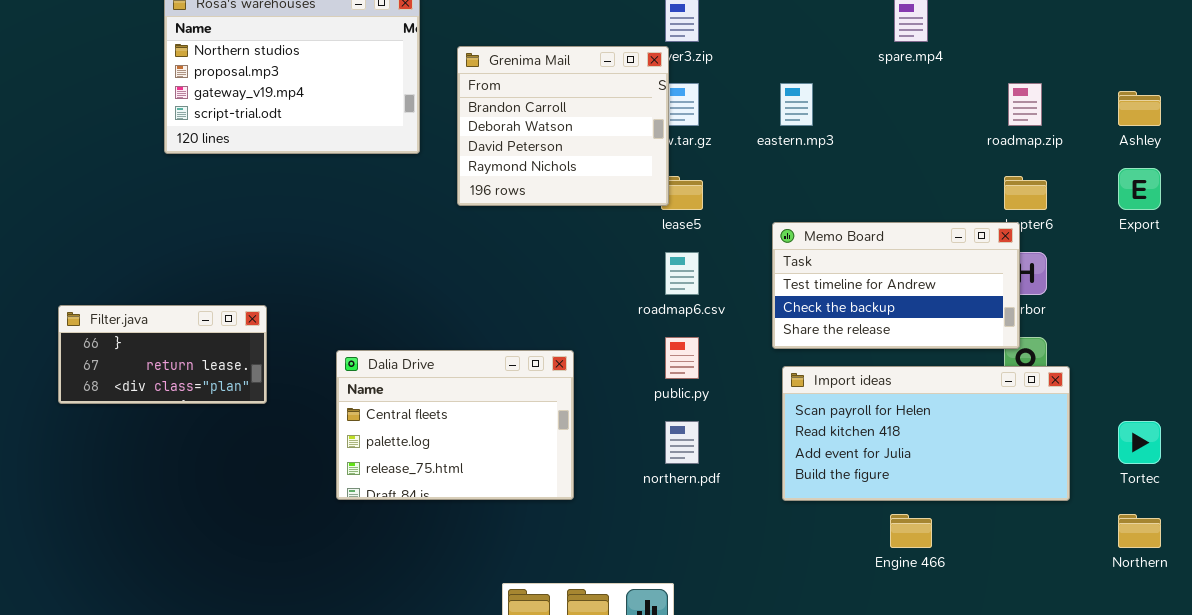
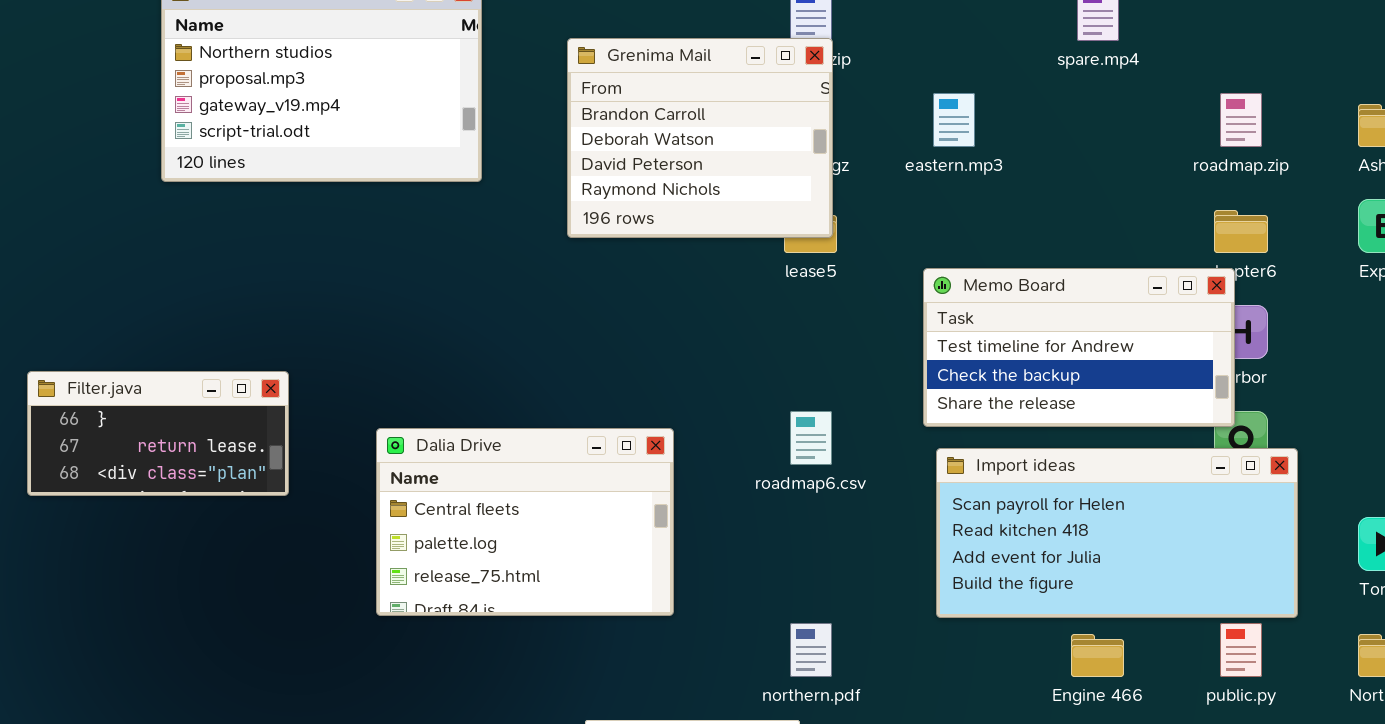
Grenima Mail: [457,46,669,206] -> [567,38,833,238], moved
roadmap6.csv: [665,252,699,295] -> [790,411,832,465], moved
public.py: [665,337,699,379] -> [1220,623,1262,677], moved
northern.pdf: [665,421,699,464] -> [790,623,832,677], moved

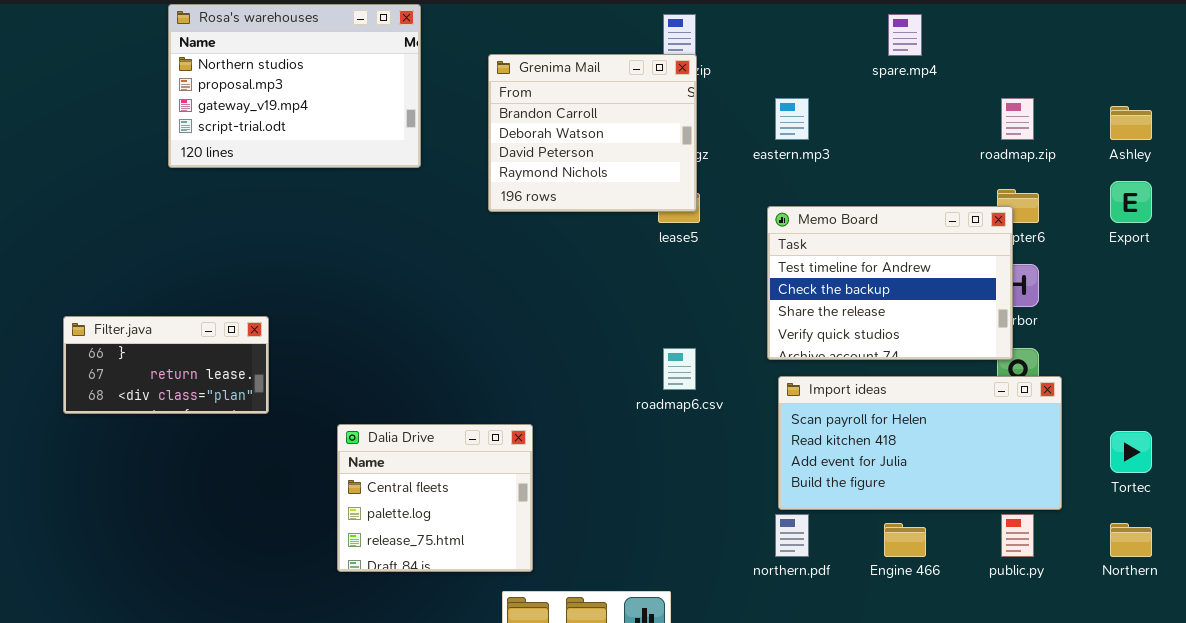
Memo Board: [923,268,1235,427] -> [767,206,1013,360], resized
Dalia Drive: [376,428,674,616] -> [337,424,533,572], moved, resized
northern.pdf: [790,623,832,677] -> [775,514,809,557], moved

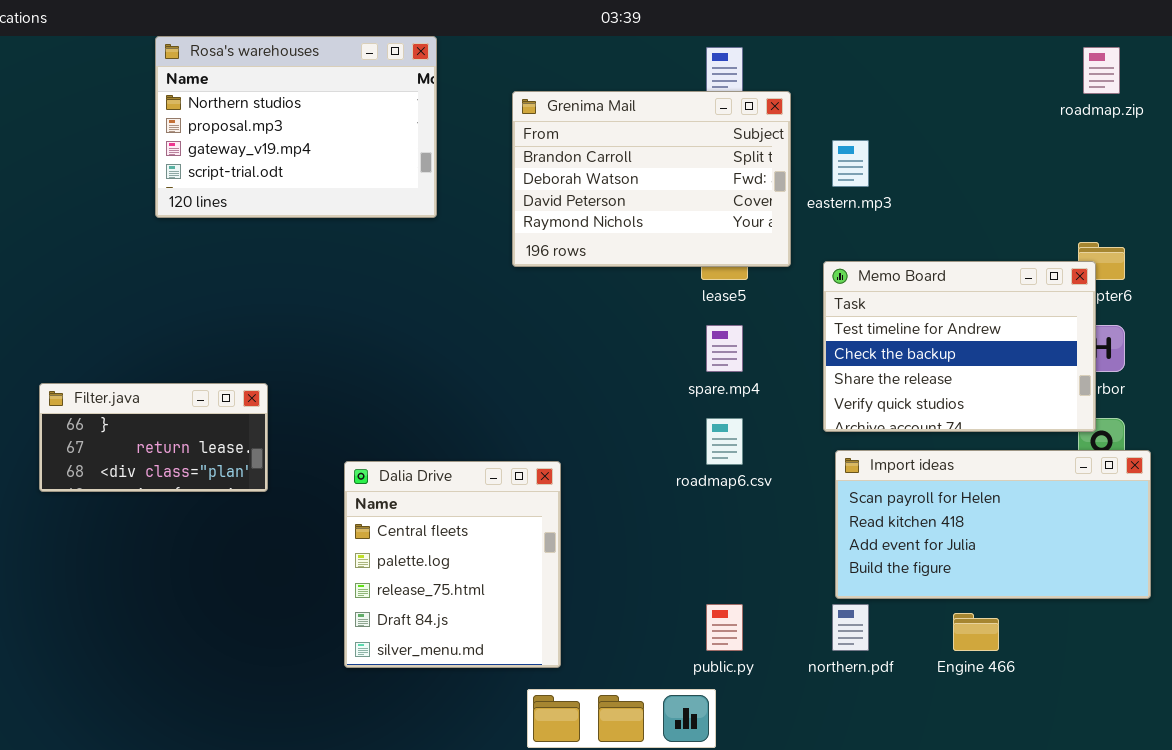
spare.mp4: [888,14,922,56] -> [706,325,743,372], moved
Grenima Mail: [488,54,697,212] -> [512,91,791,267], resized
roadmap.zip: [1001,98,1034,140] -> [1083,47,1120,94], moved
Dalia Drive: [337,424,533,572] -> [344,461,561,668], resized
public.py: [1001,514,1034,557] -> [706,604,743,651], moved

